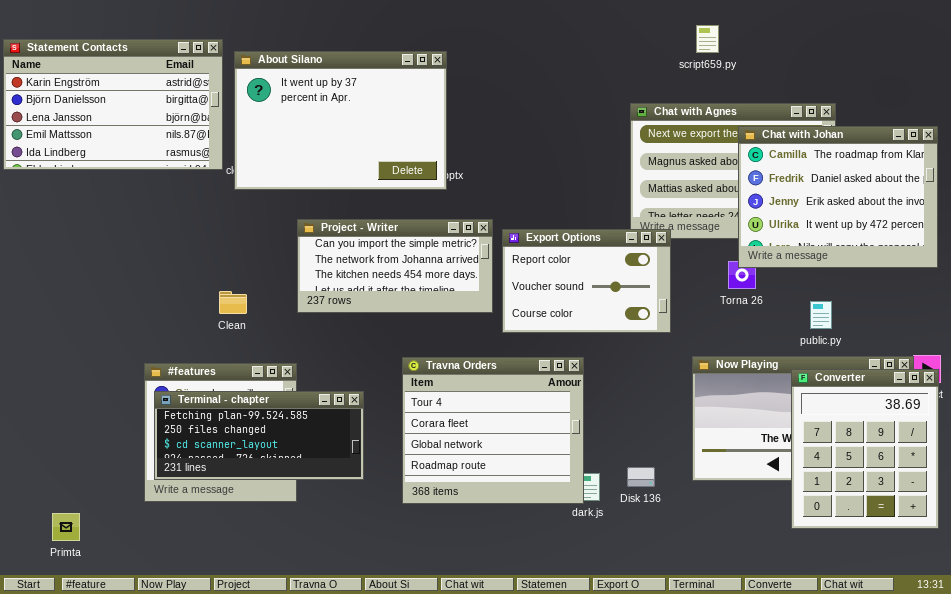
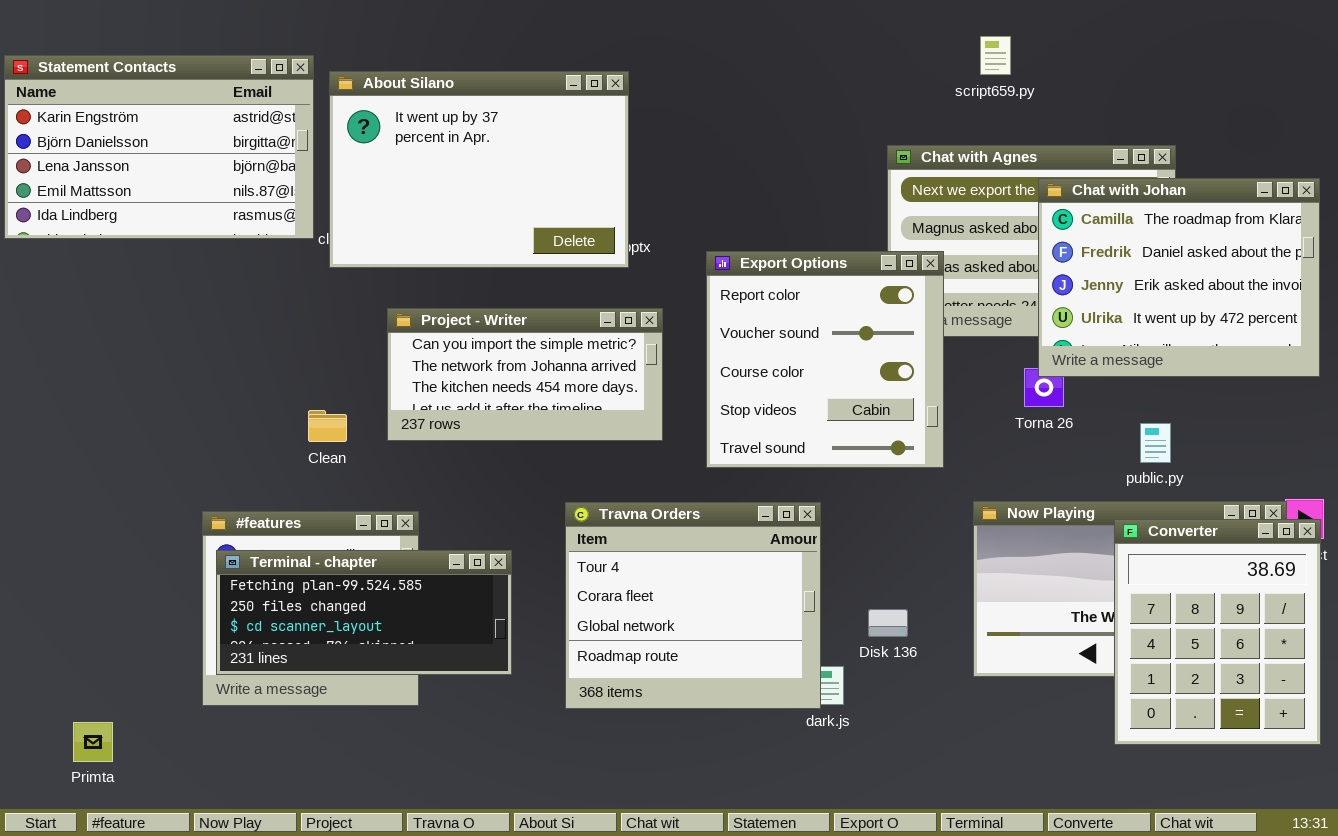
Project - Writer: [297,219,493,313] -> [387,308,663,441], moved
Export Options: [502,229,671,333] -> [706,251,944,468], resized
Disk 136: [627,467,655,487] -> [868,609,908,637], moved

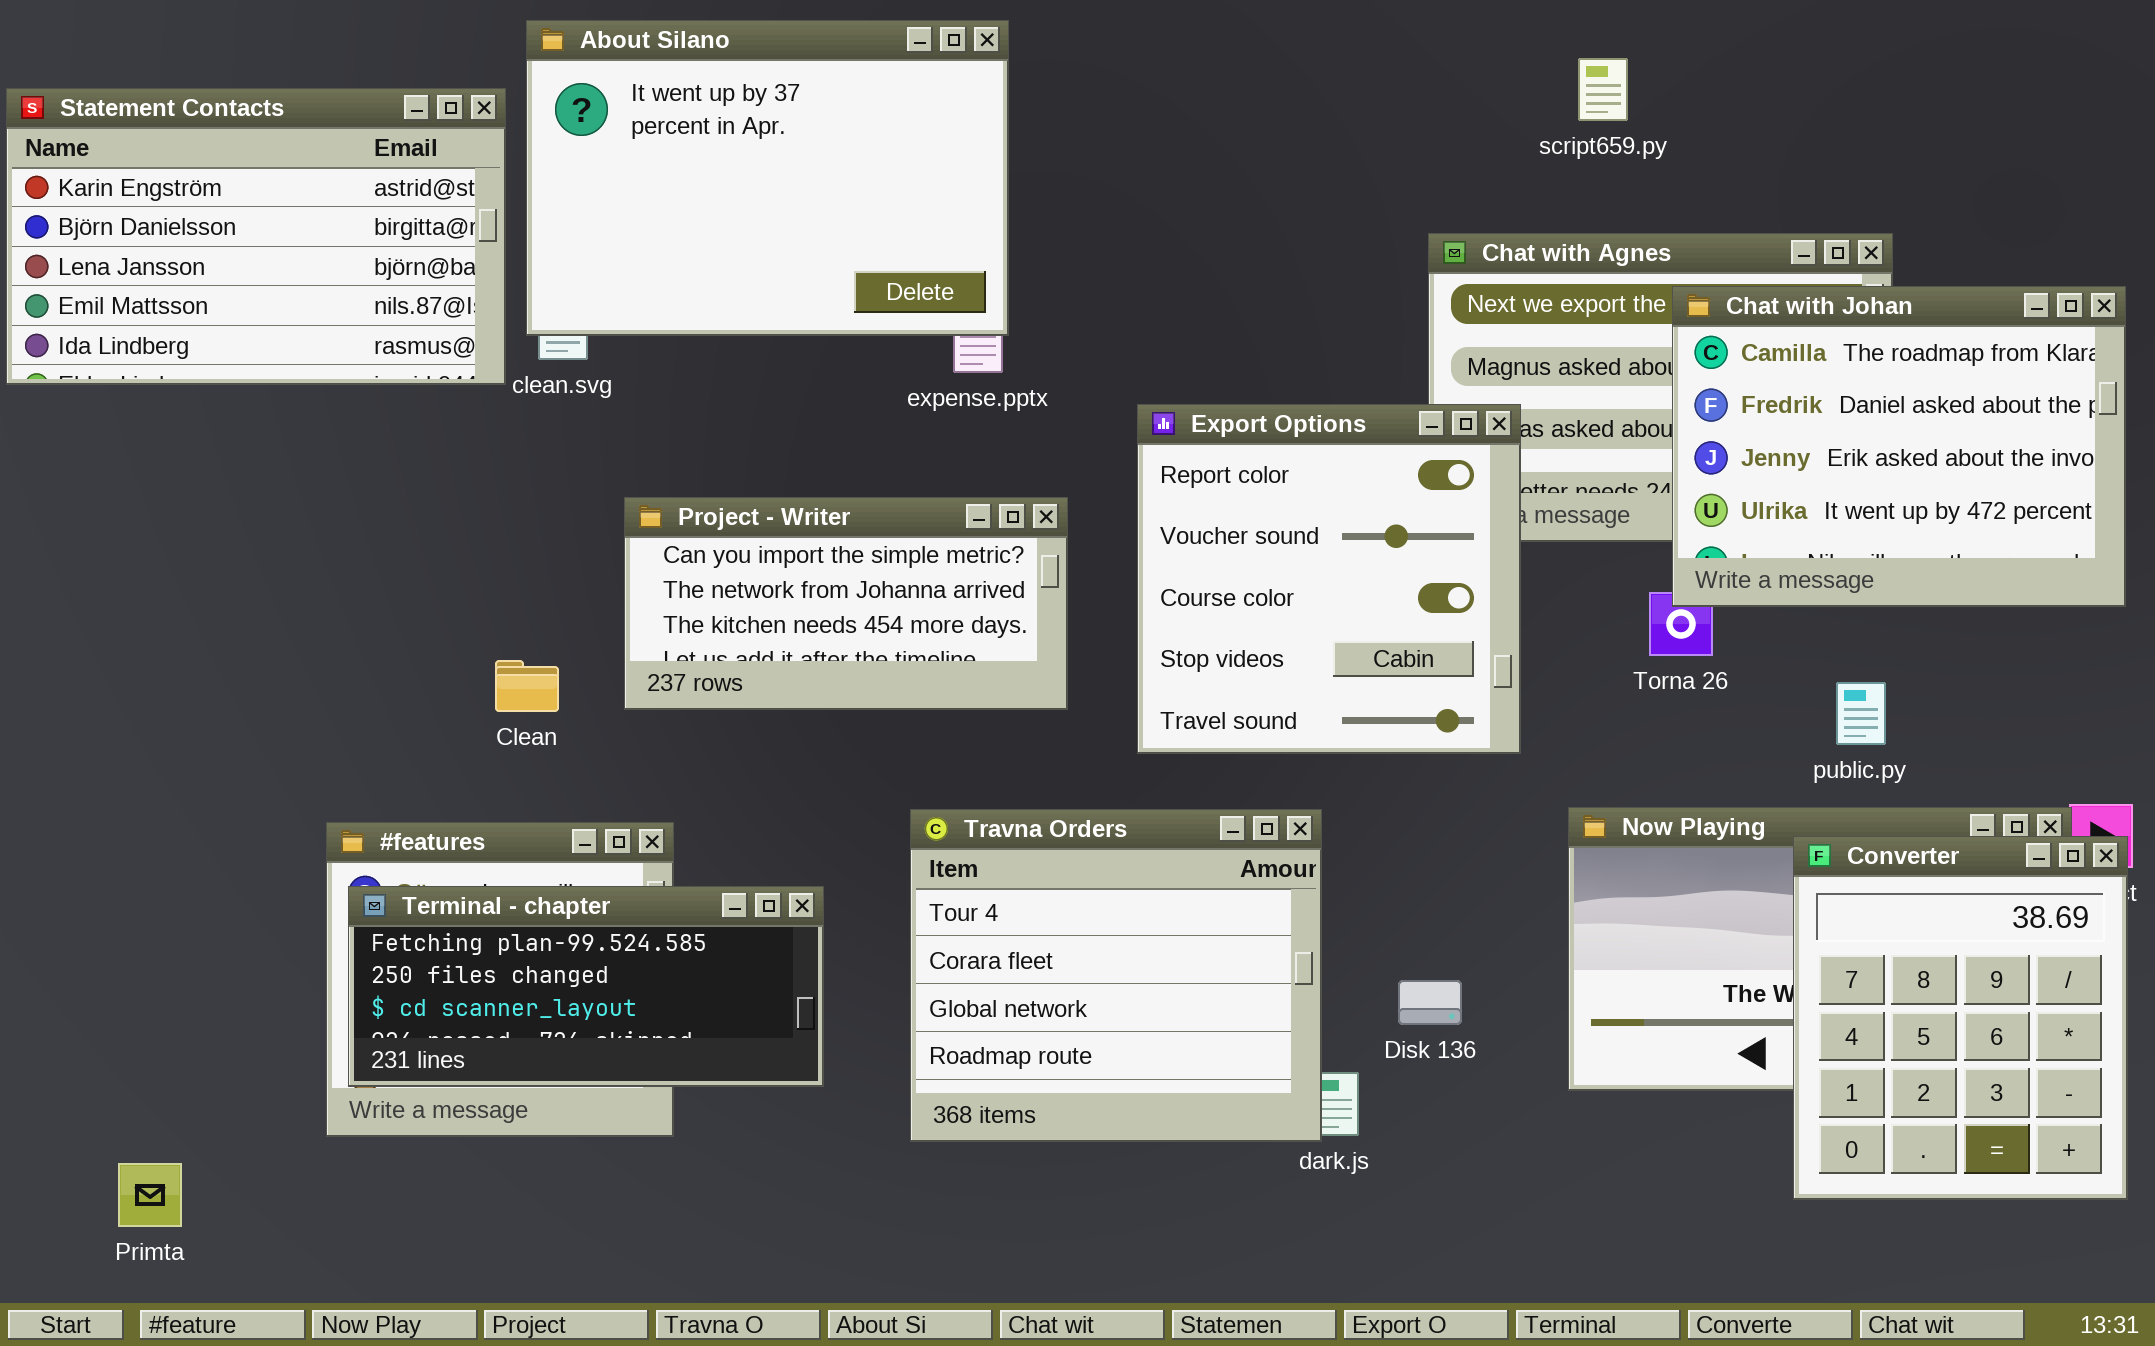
About Silano: [329,71,629,268] -> [526,20,1009,336], moved

